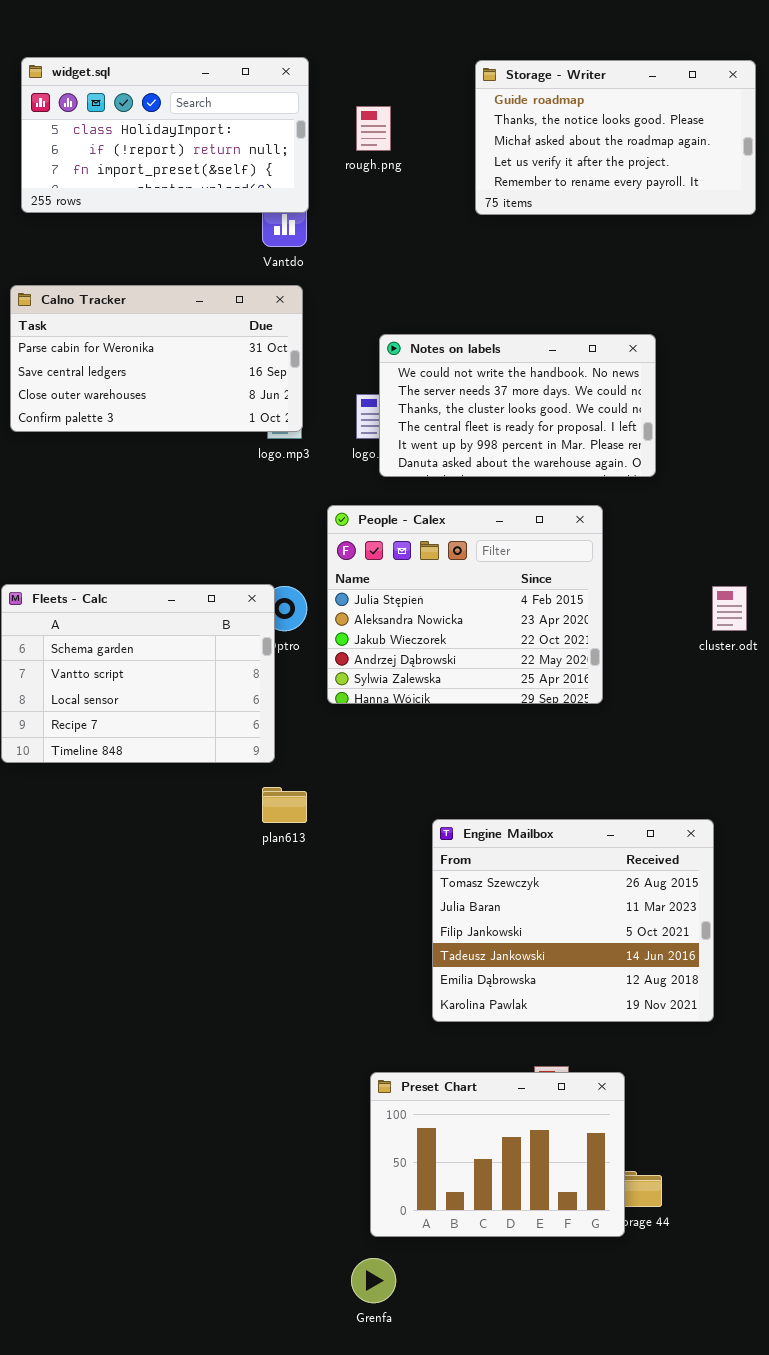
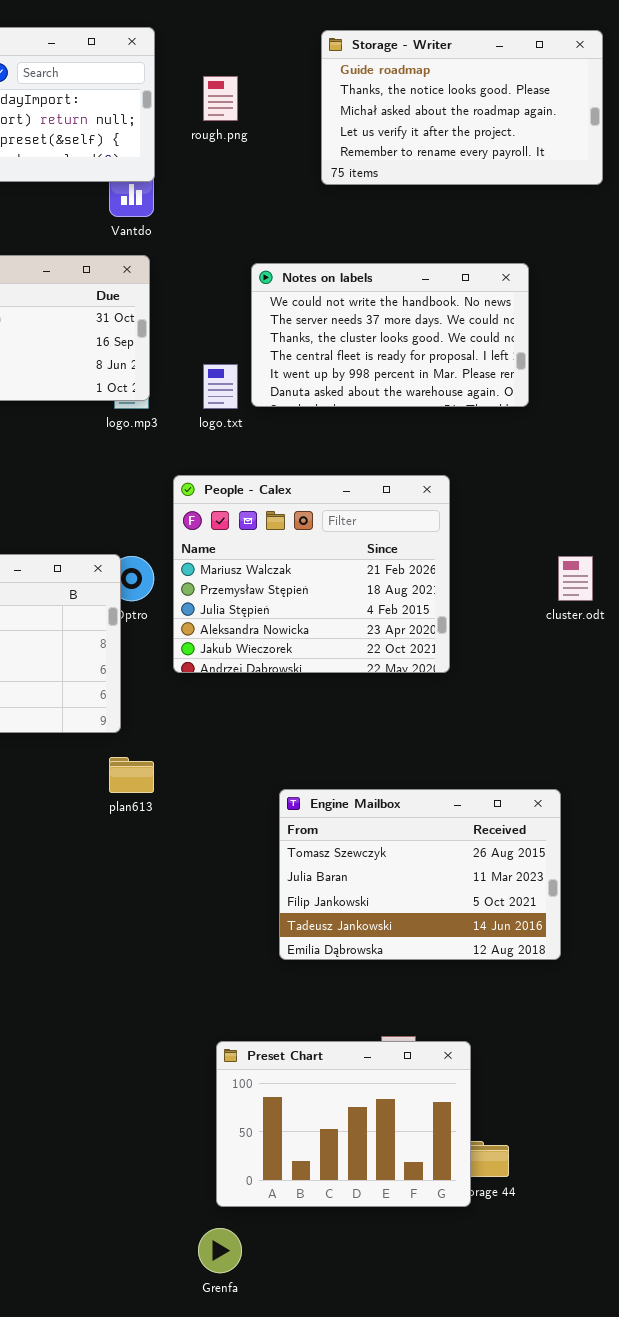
Notes on labels: [379,334,656,477] -> [251,263,529,407], moved
People - Calex: [327,505,603,704] -> [173,475,450,673], scrolled up 2 rows
Engine Mailbox: [432,819,714,1022] -> [279,789,561,960], resized

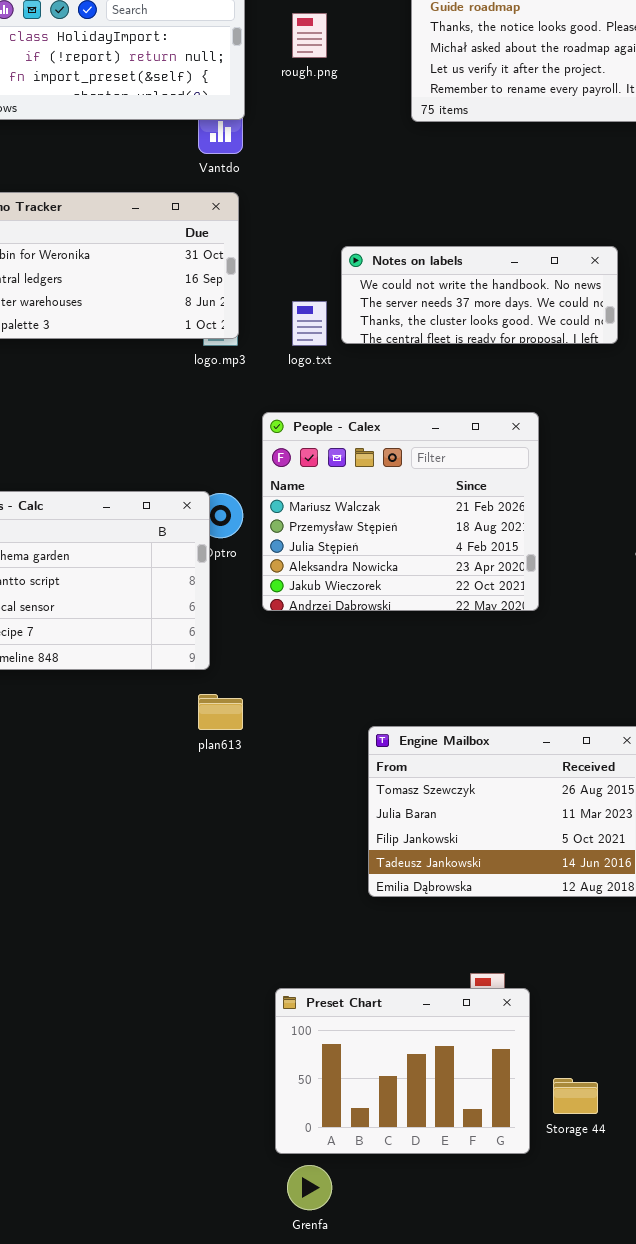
Notes on labels: [251,263,529,407] -> [341,246,618,344], resized
Preset Chart: [216,1041,471,1207] -> [275,988,530,1154], moved

